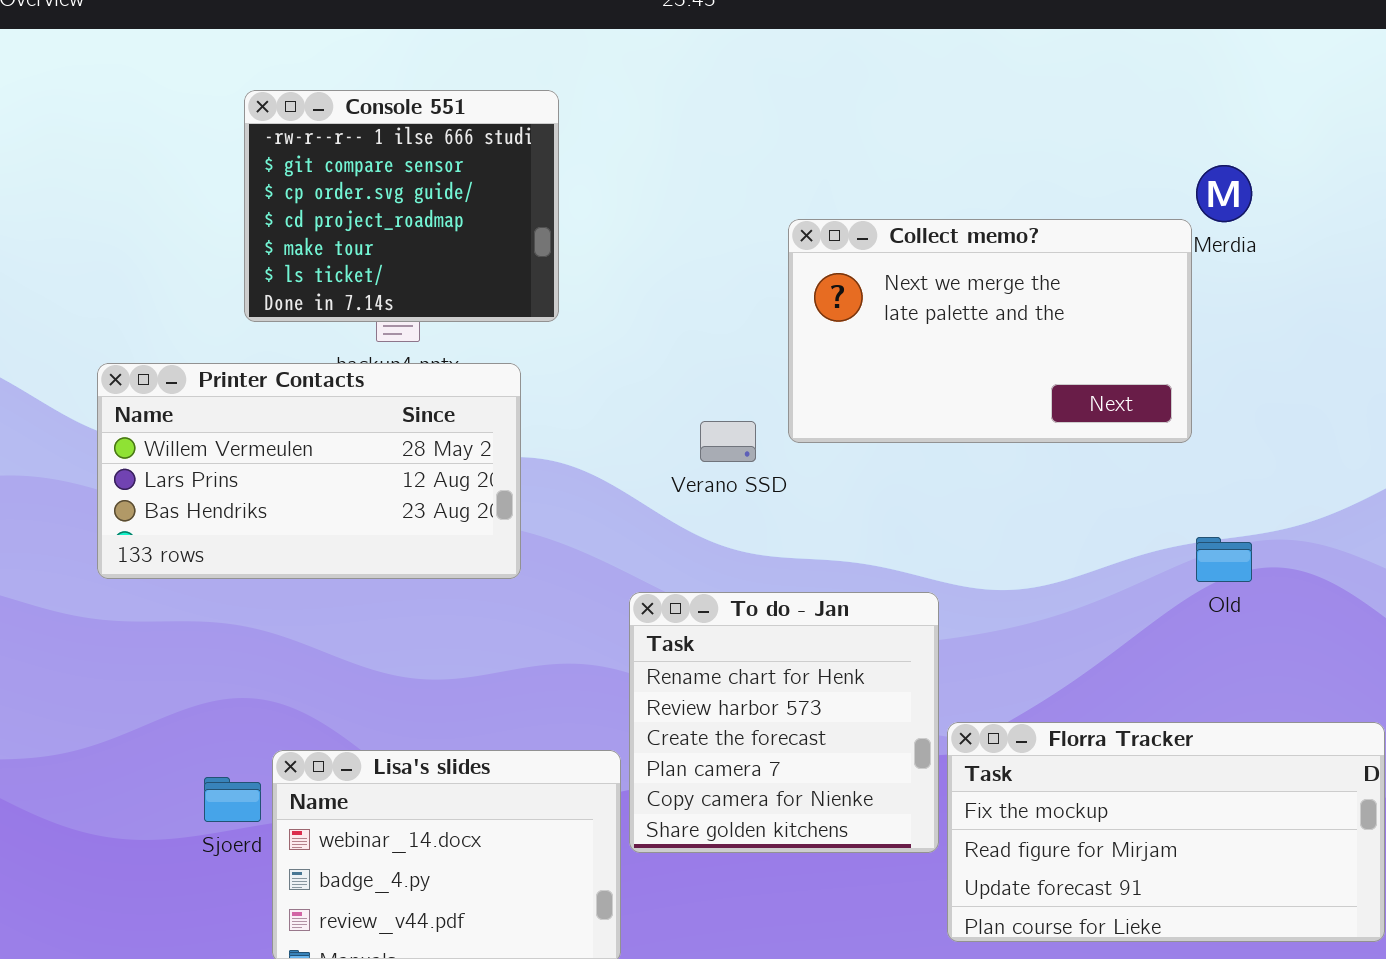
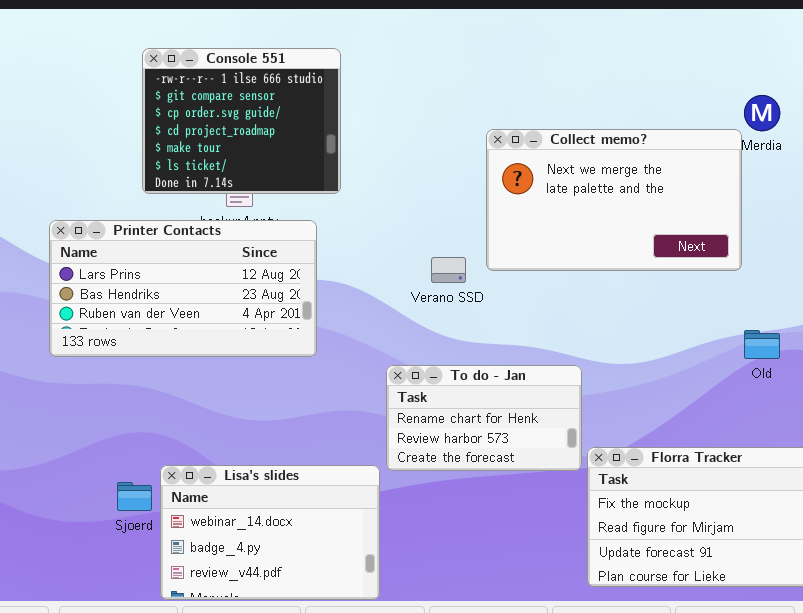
Printer Contacts: [97,363,521,579] -> [49,220,317,357], scrolled down 1 row
To do - Jan: [629,592,939,853] -> [386,365,582,471], resized

